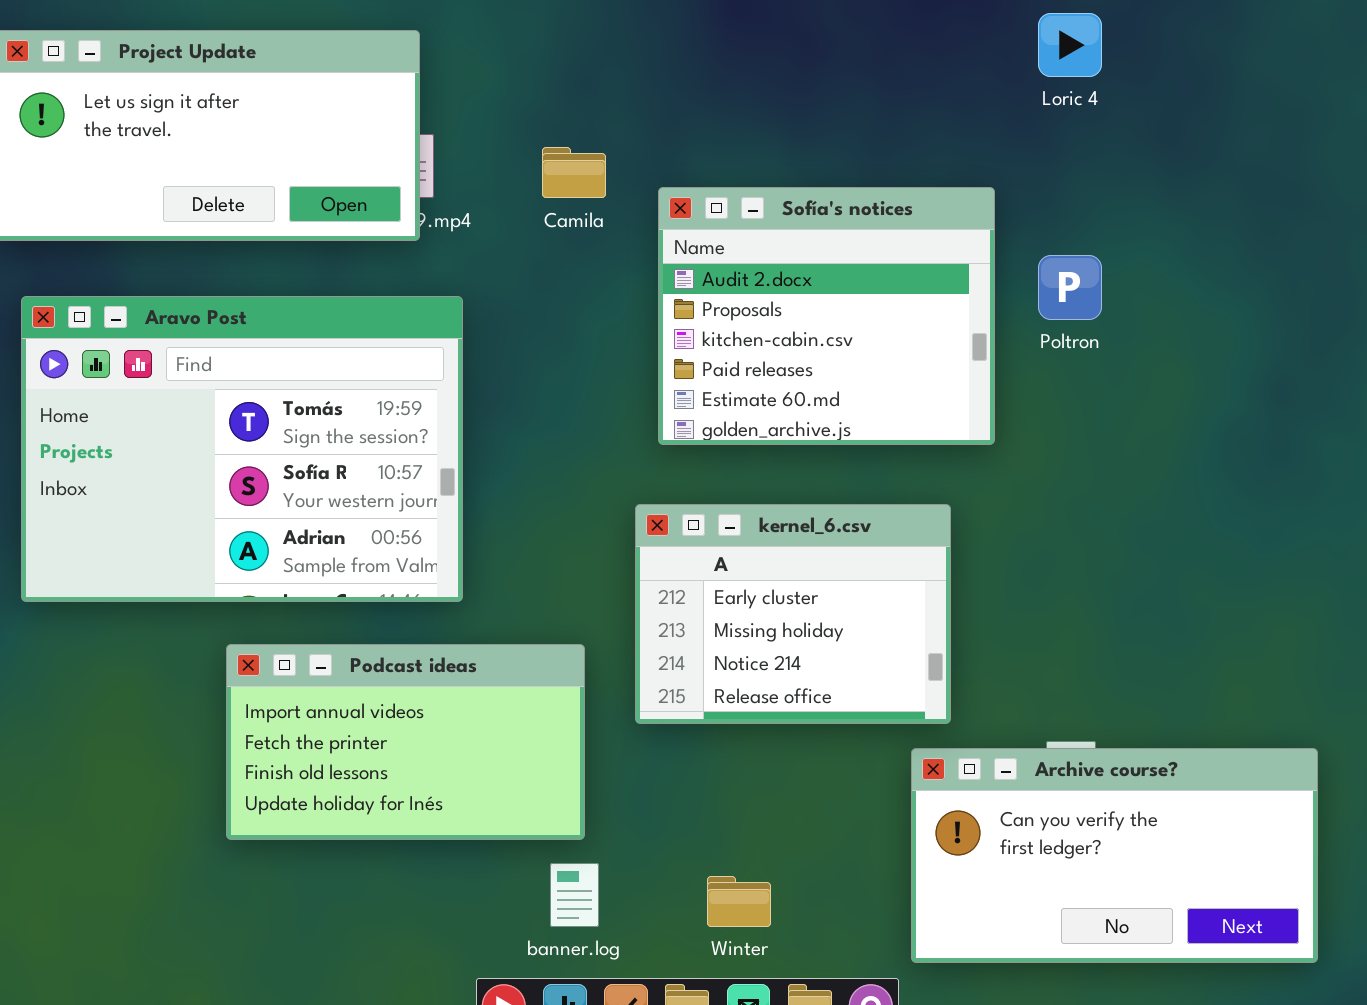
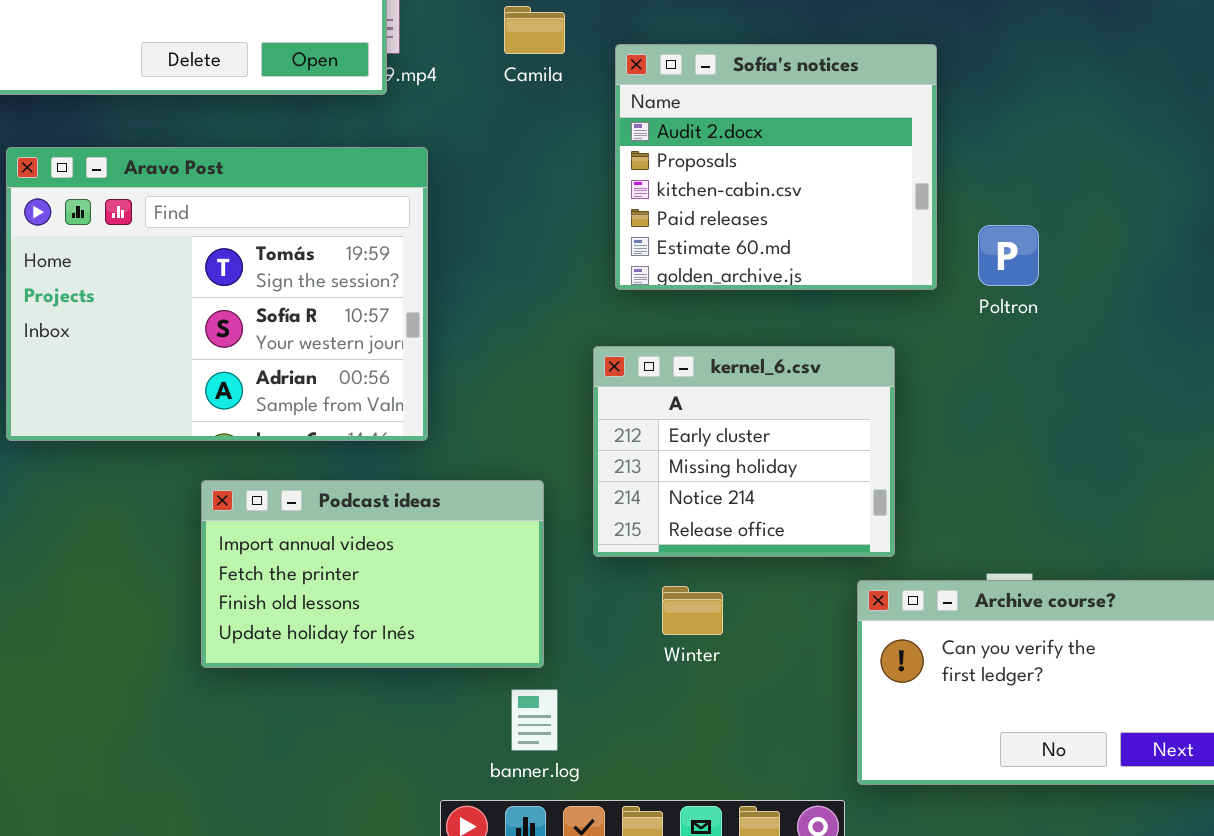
Poltron: [1038,255,1102,320] -> [978,225,1039,286], moved
Winter: [707,876,771,927] -> [662,586,723,635], moved

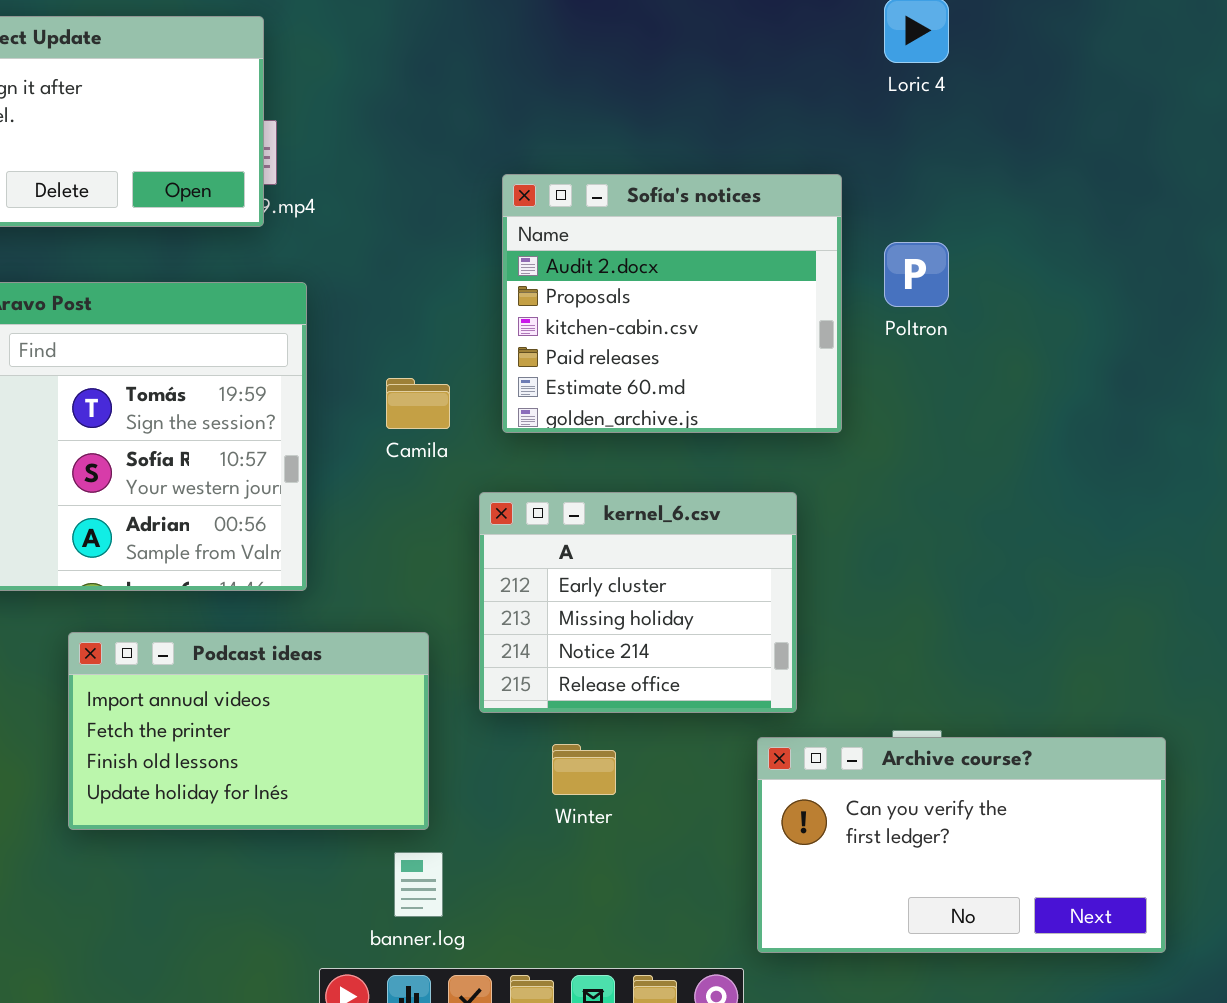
Camila: [504,6,565,54] -> [386,378,450,429], moved
Poltron: [978,225,1039,286] -> [884,242,949,307], moved

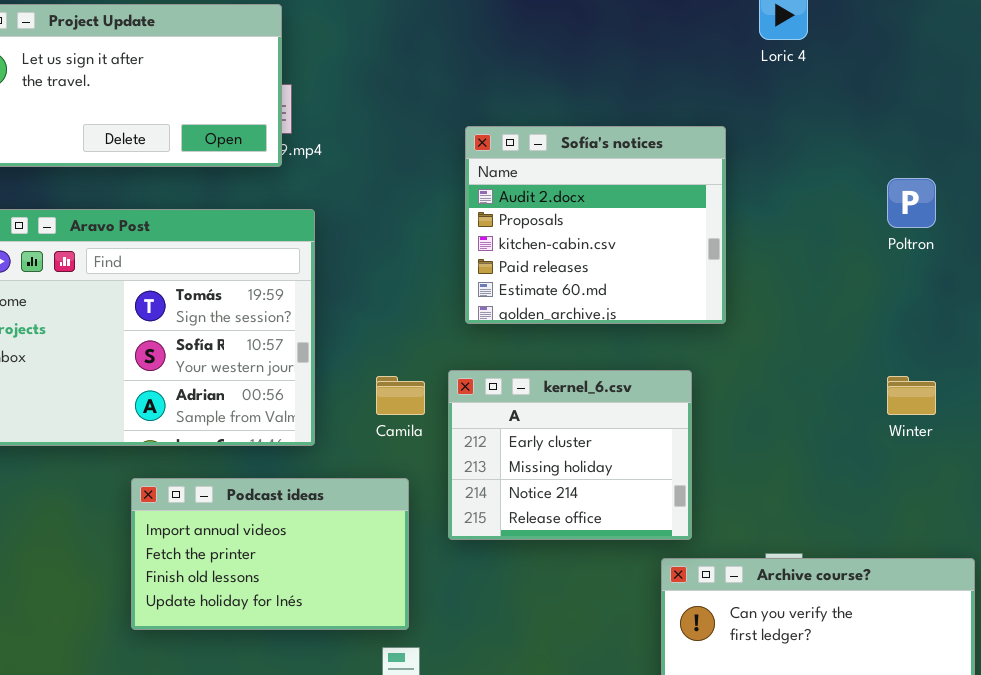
Poltron: [884,242,949,307] -> [887,178,936,228], moved
Camila: [386,378,450,429] -> [376,376,425,415], moved
Winter: [552,744,616,795] -> [887,376,936,415], moved

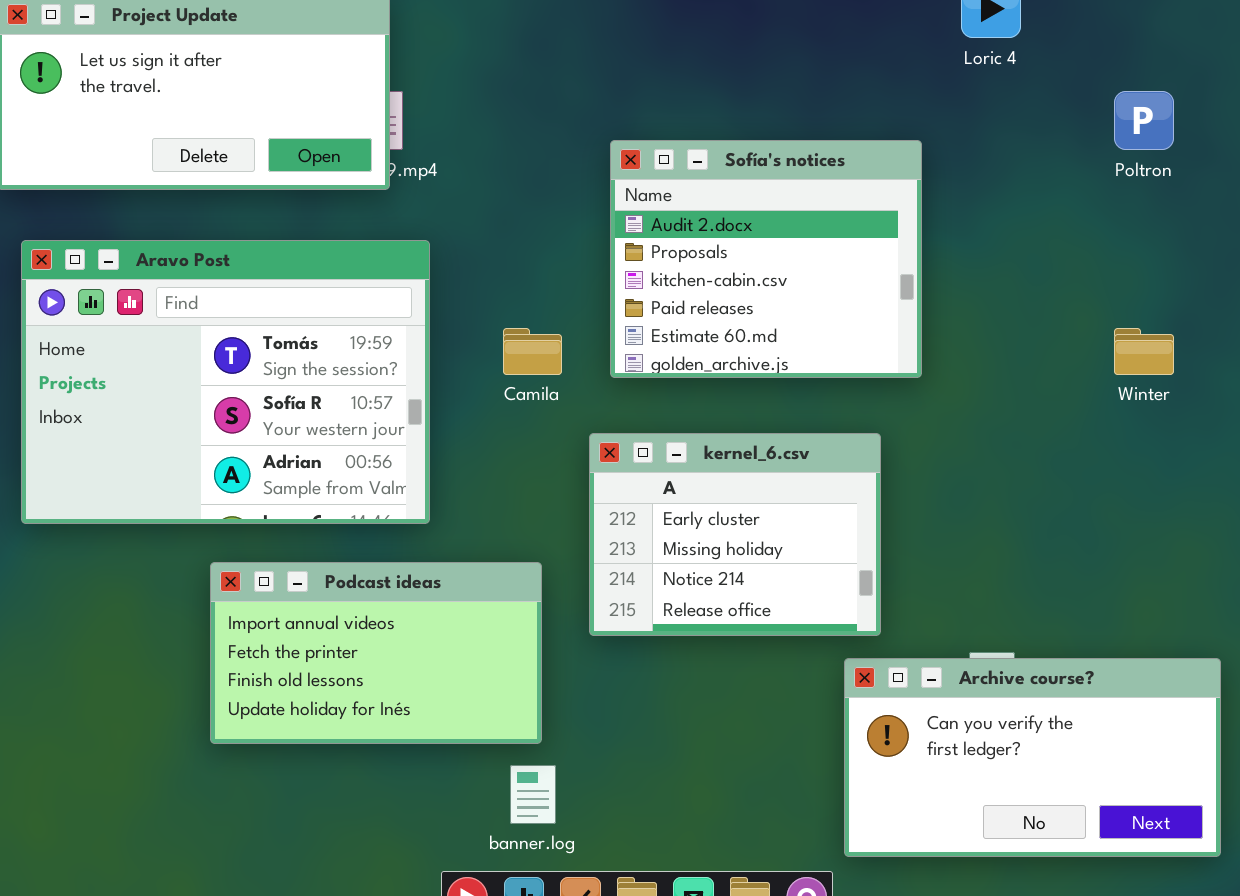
Poltron: [887,178,936,228] -> [1114,91,1174,150], moved
Camila: [376,376,425,415] -> [503,328,562,375], moved
Winter: [887,376,936,415] -> [1114,328,1174,375], moved

